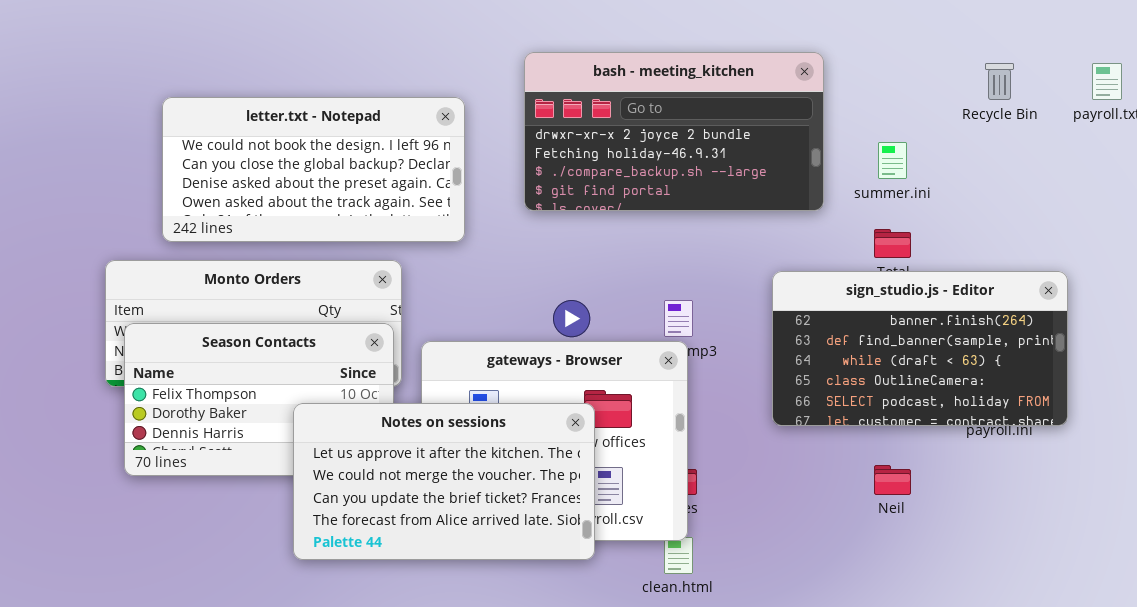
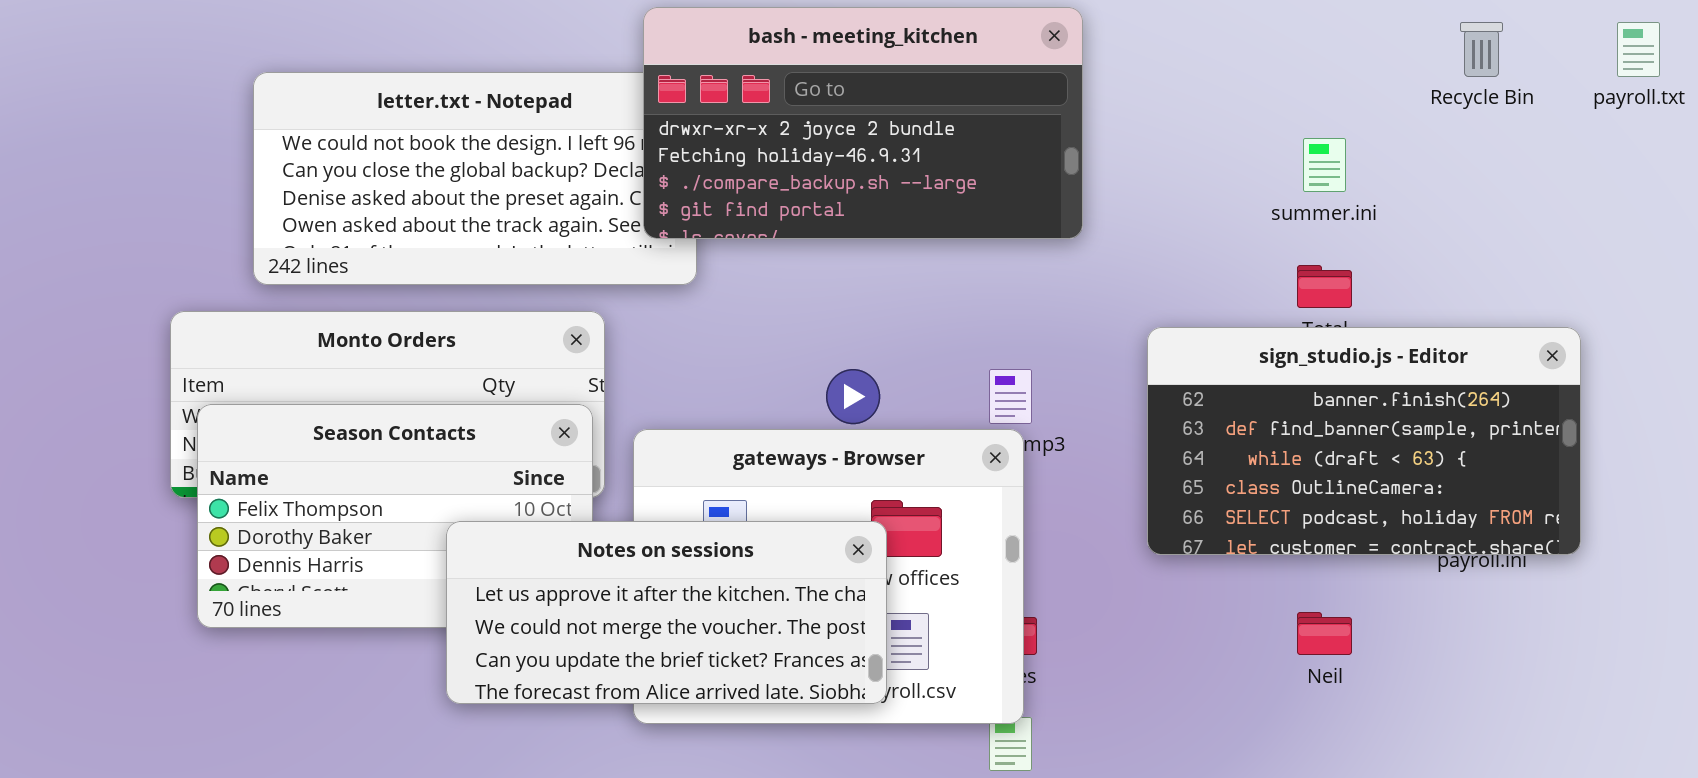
bash - meeting_kitchen: [524,52,824,211] -> [643,7,1083,239], moved
Notes on sessions: [293,403,595,560] -> [446,521,887,704], resized

